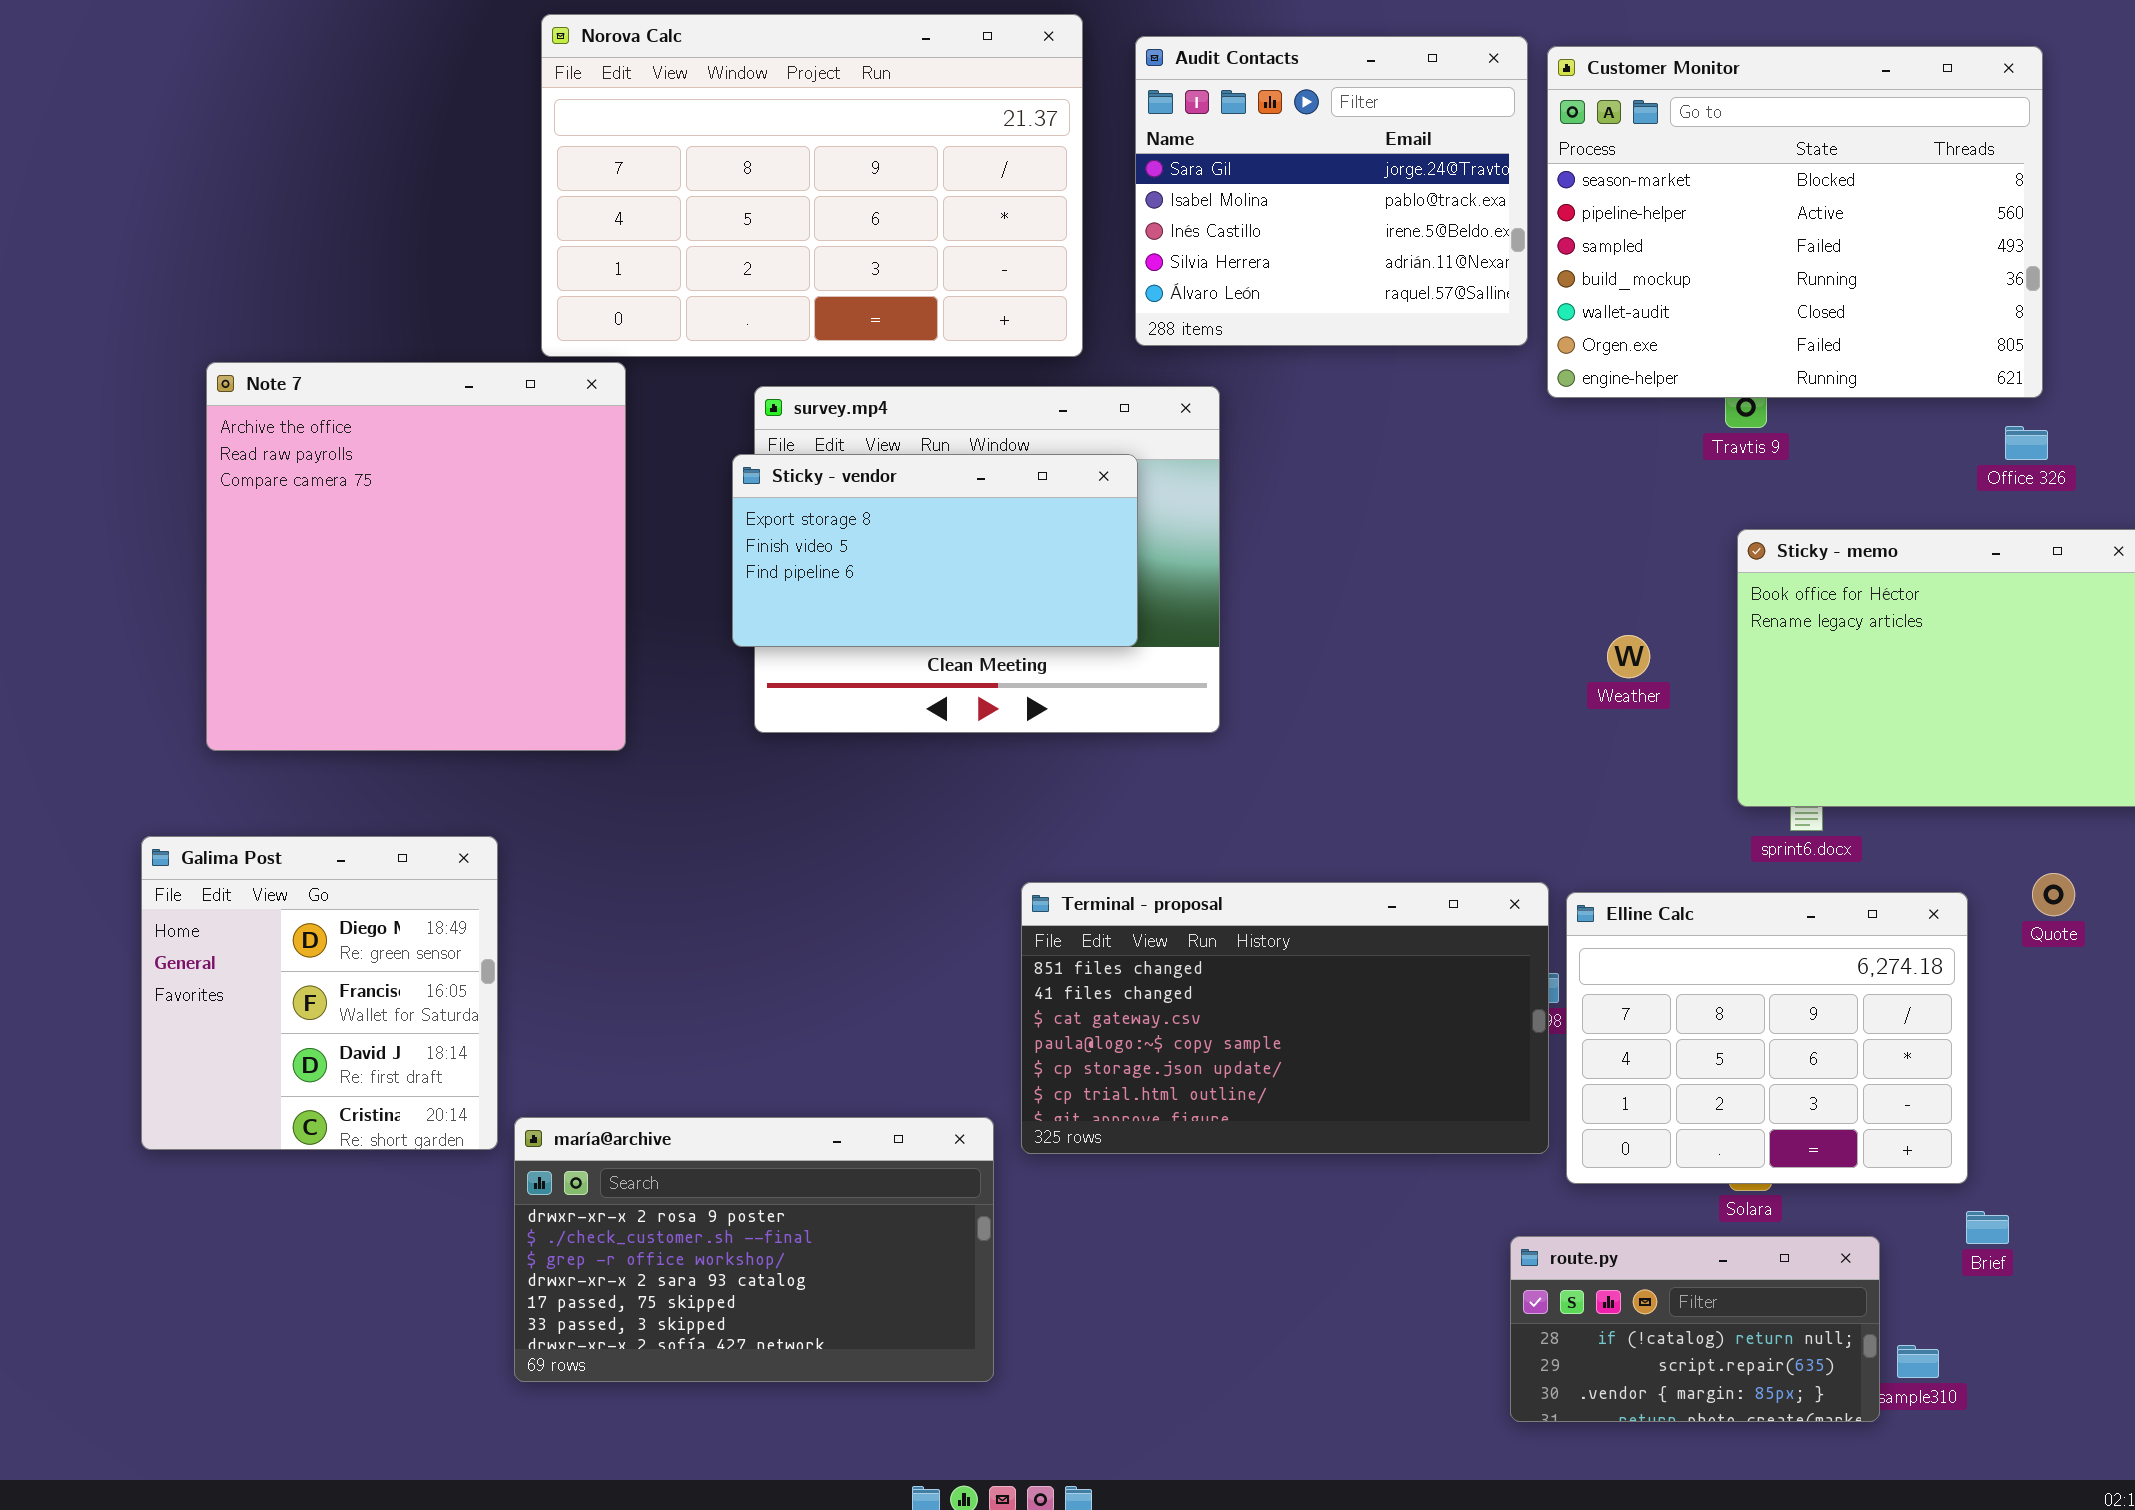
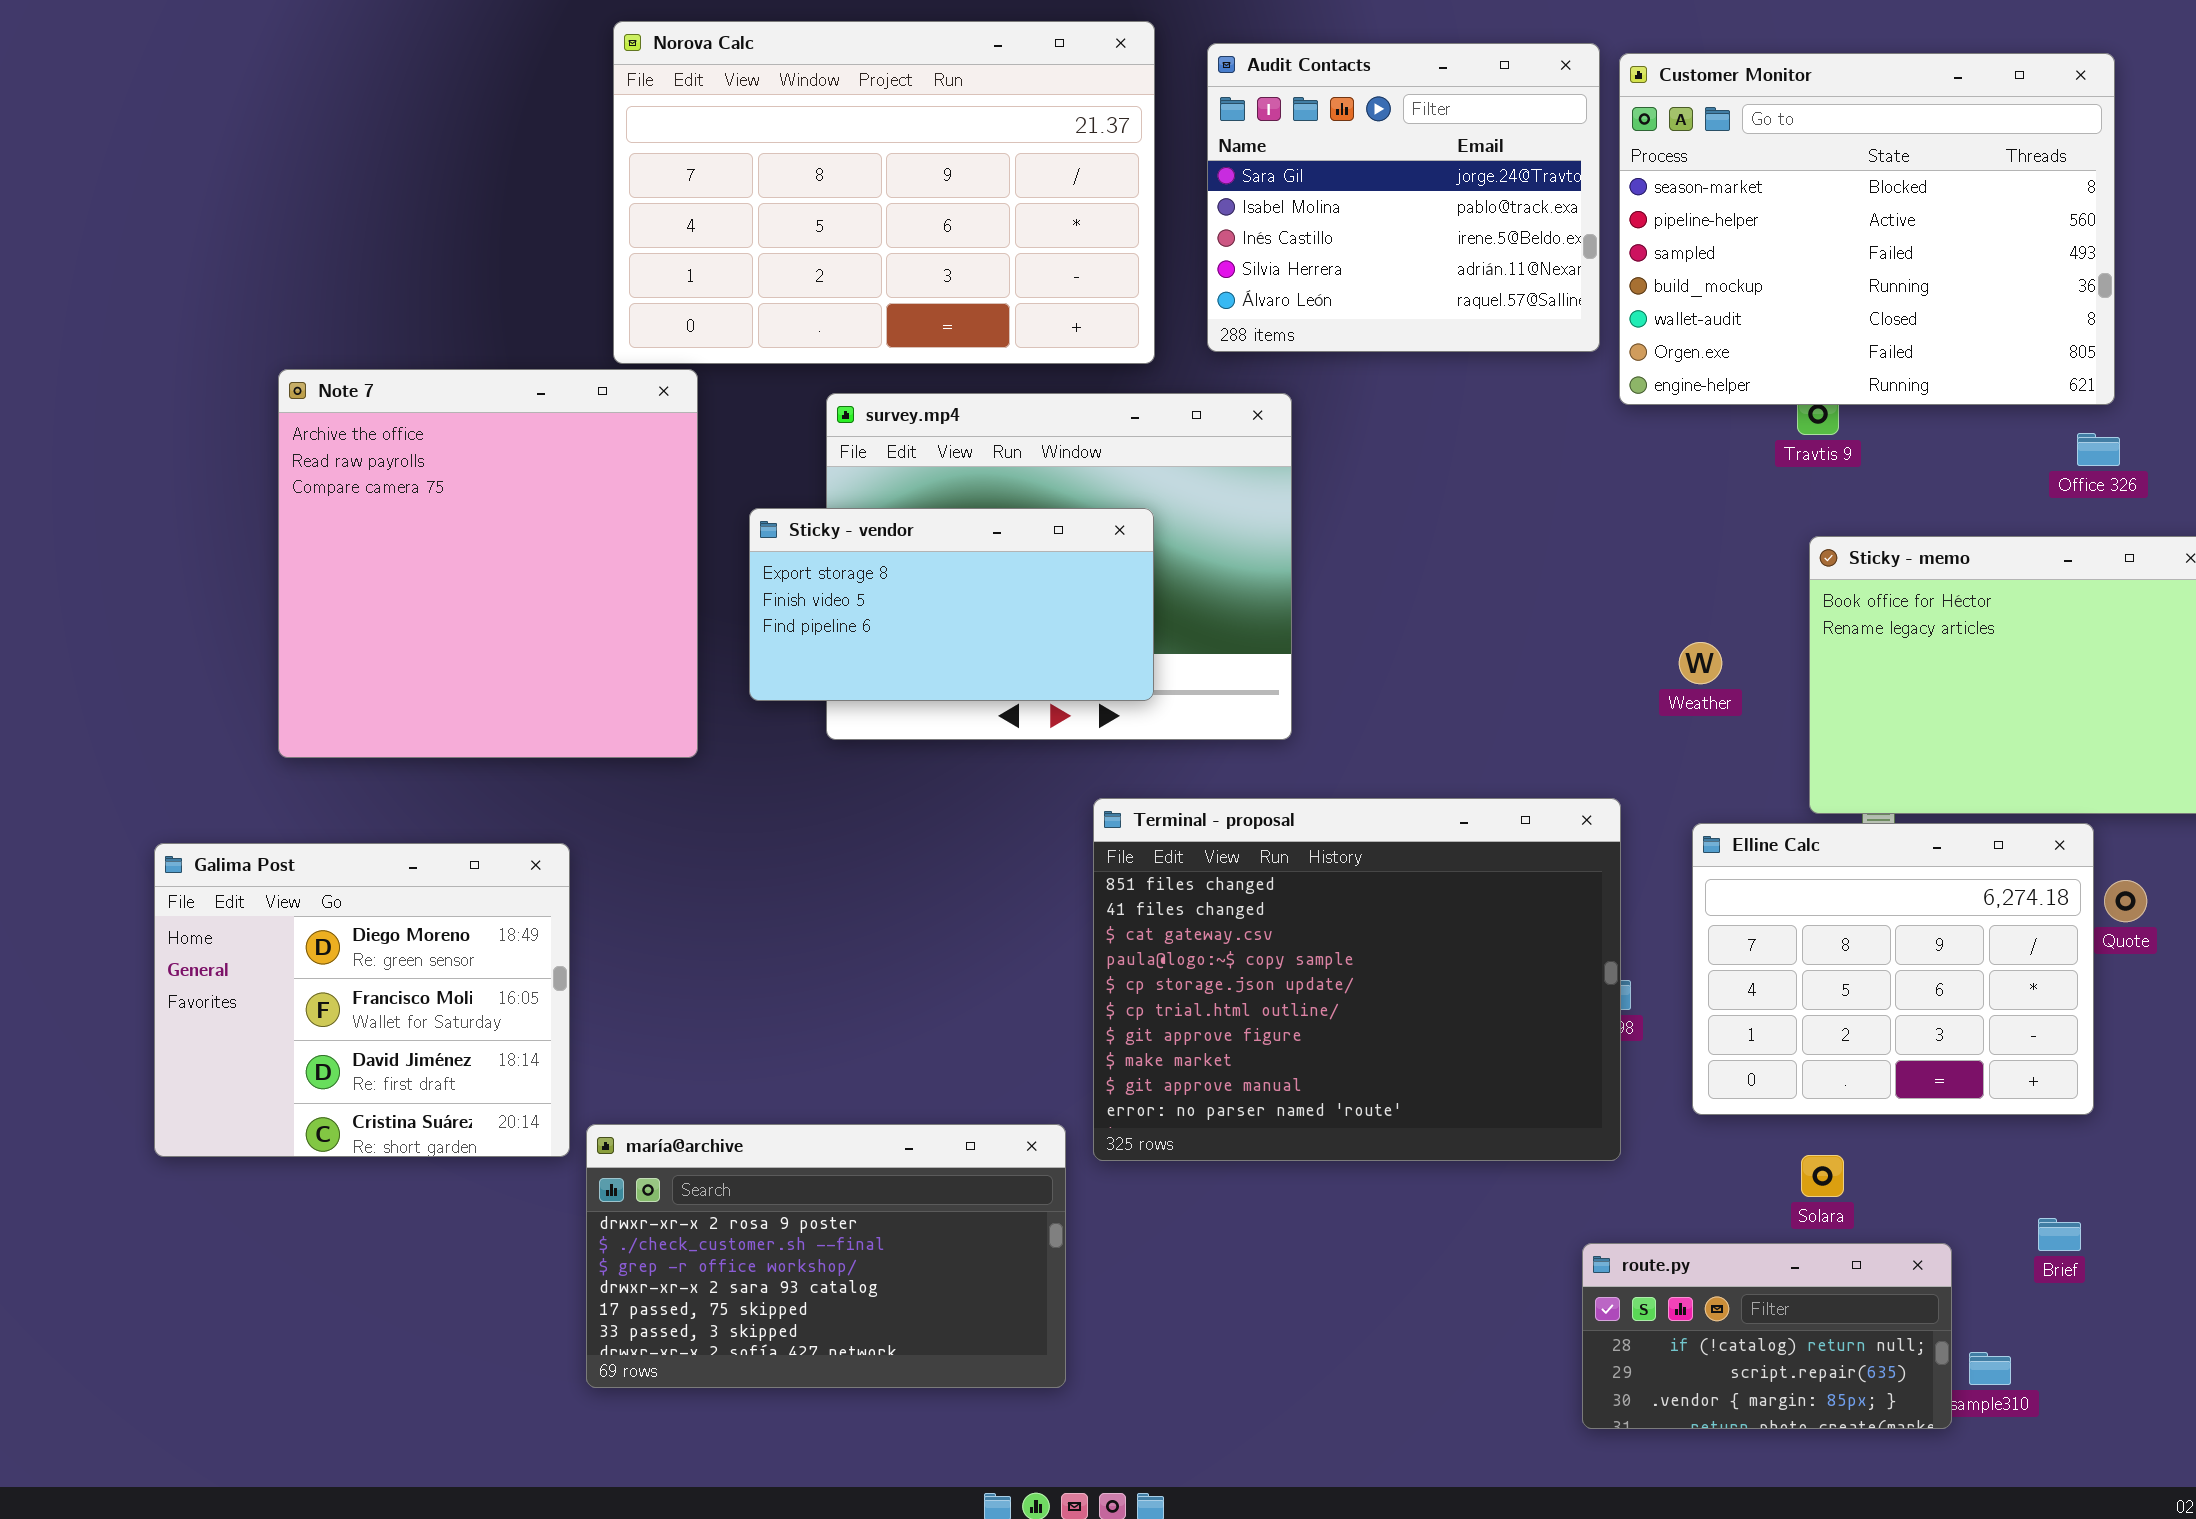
Sticky - vendor: [732,454,1138,647] -> [749,508,1154,701], moved
Galima Post: [141,836,498,1150] -> [154,843,570,1157], resized
Terminal - proposal: [1021,882,1549,1154] -> [1093,798,1621,1161], resized
Elline Calc: [1566,892,1968,1184] -> [1692,823,2094,1115], moved

